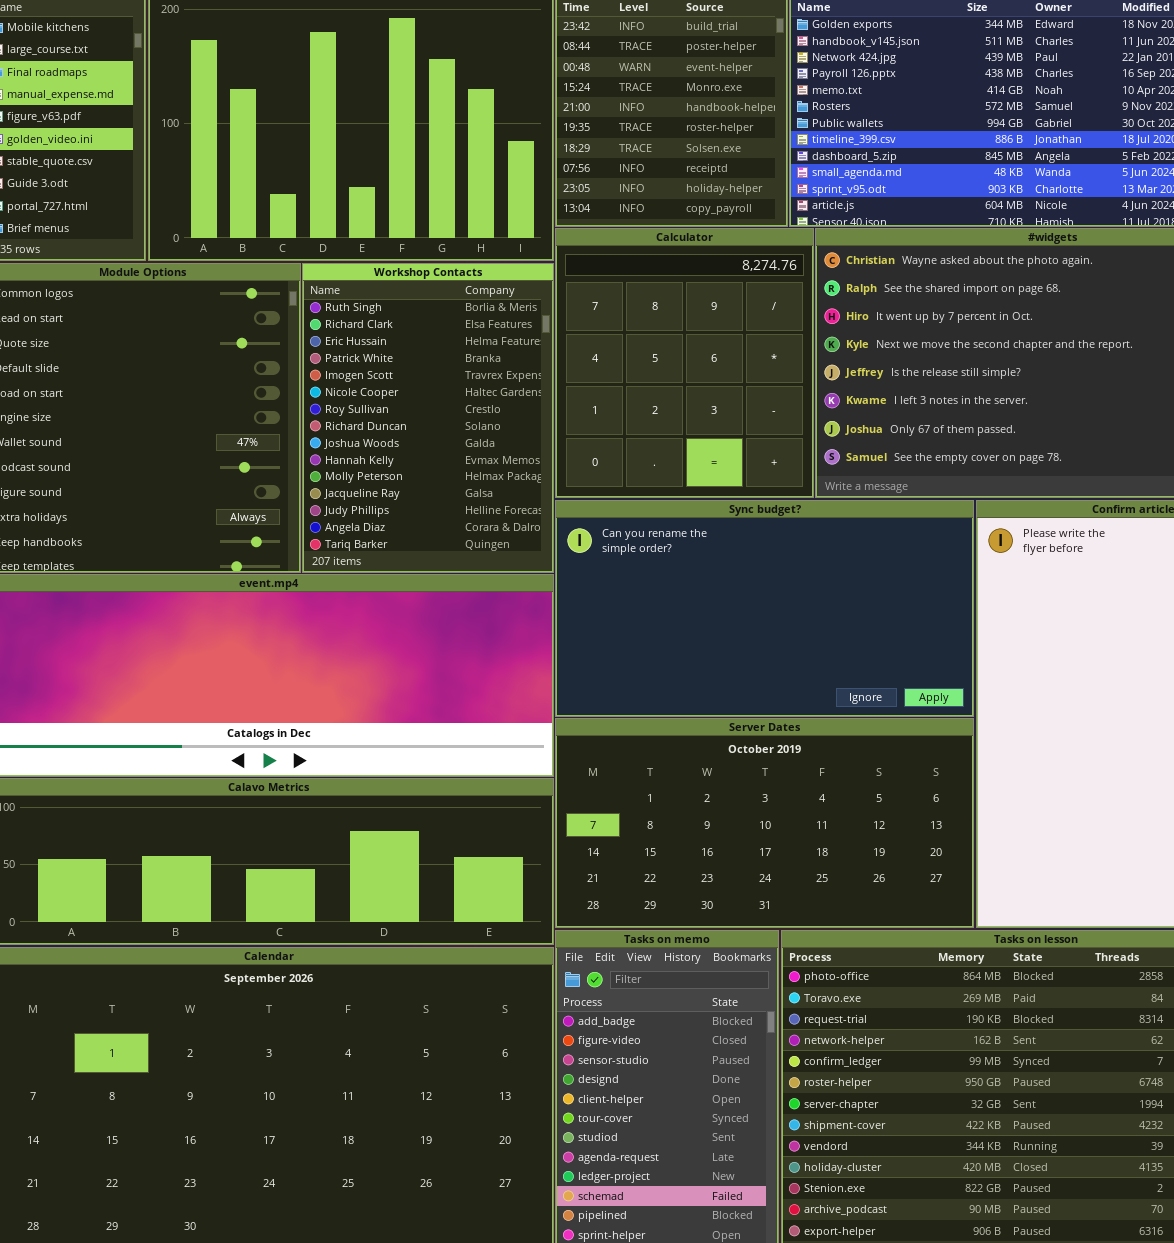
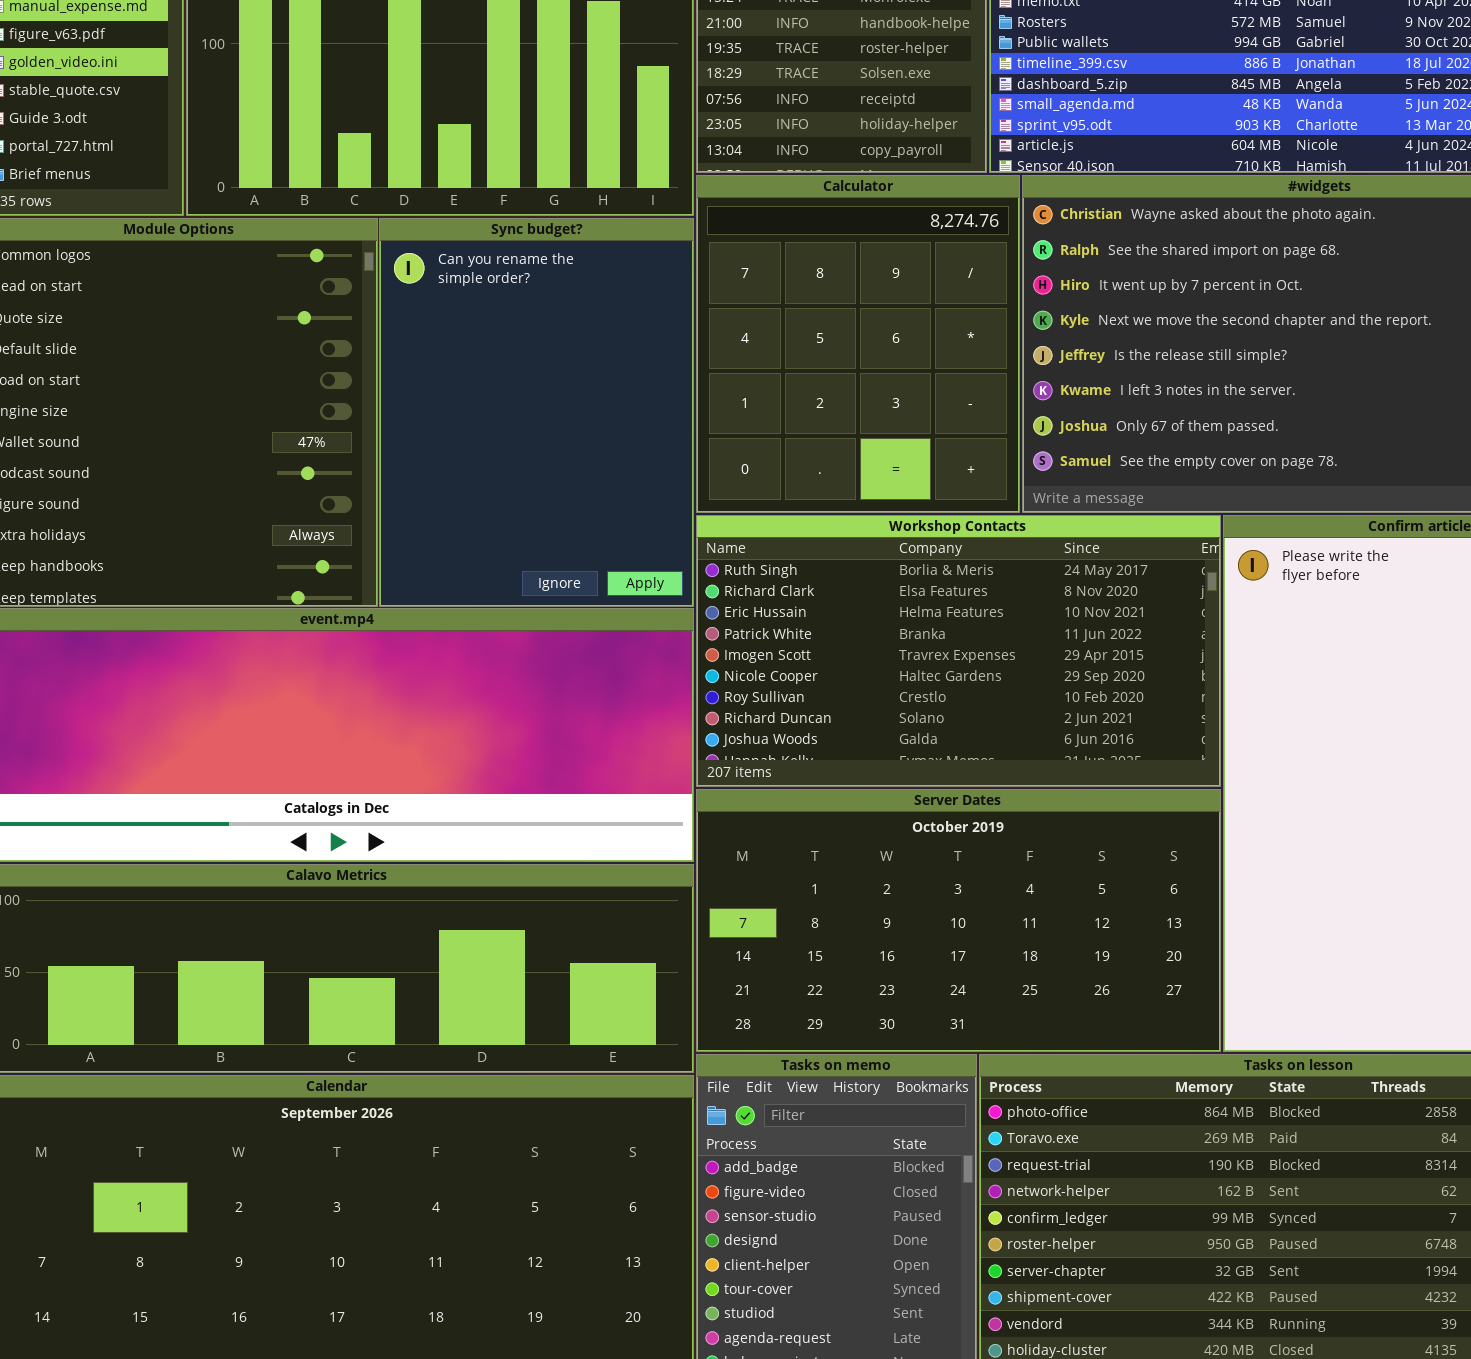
Workshop Contacts: [302,263,554,573] -> [696,515,1221,787], moved, resized
Sync budget?: [555,500,974,717] -> [379,218,694,607], moved, resized

